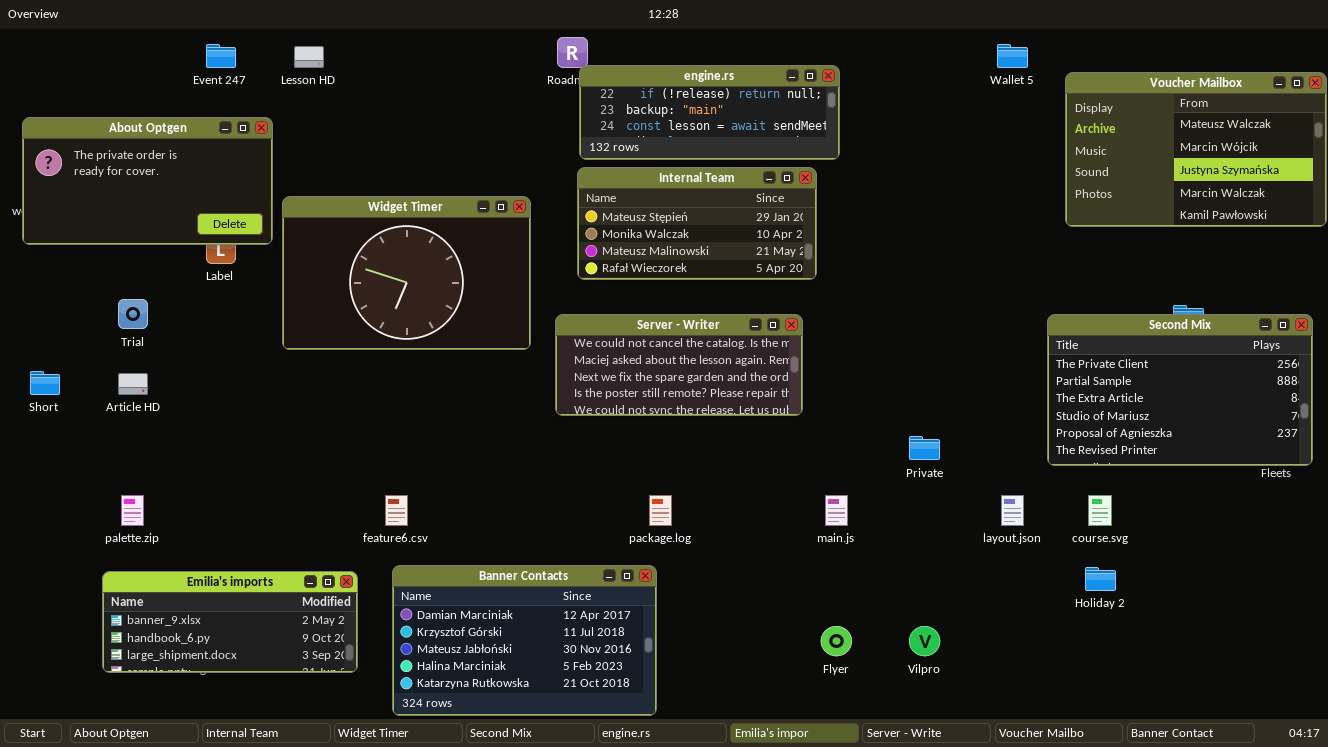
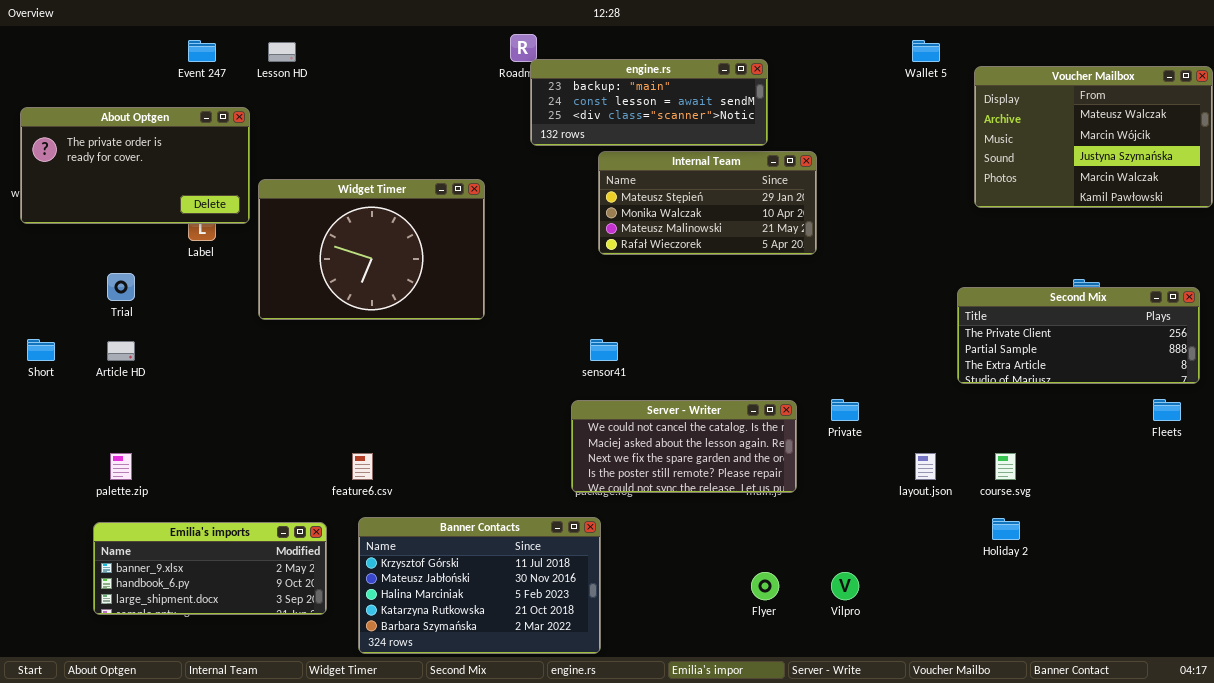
engine.rs: [579,65,840,160] -> [530,59,768,146], scrolled down 1 row
Internal Team: [577,167,817,280] -> [598,151,817,255], moved
Server - Writer: [555,314,803,416] -> [571,400,797,493], moved
Second Mix: [1047,314,1313,466] -> [957,287,1200,384], resized
Banner Contacts: [392,565,657,716] -> [358,517,601,654], scrolled down 1 row

